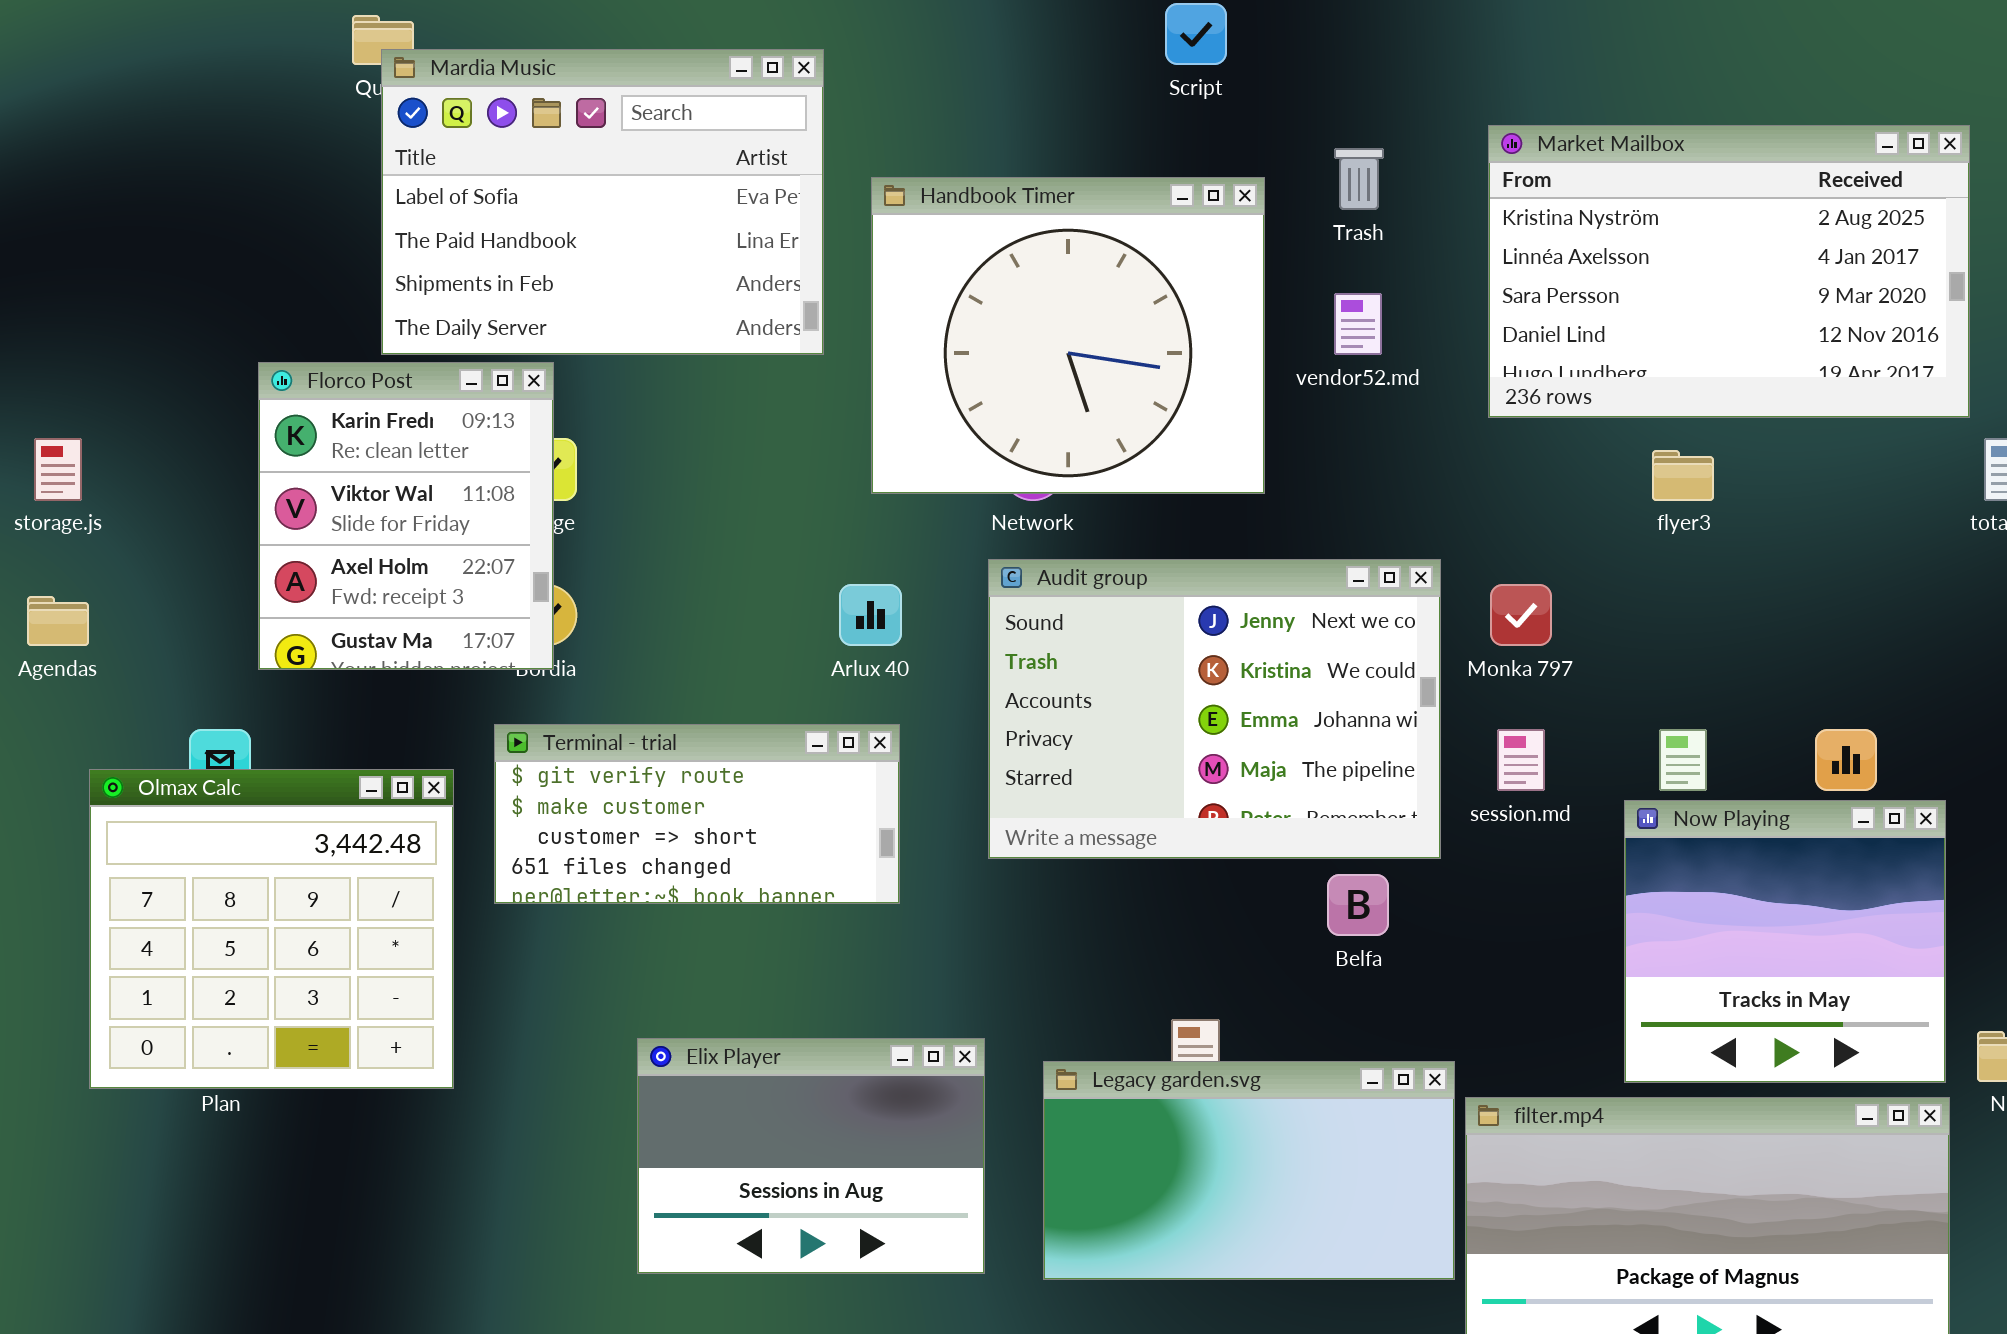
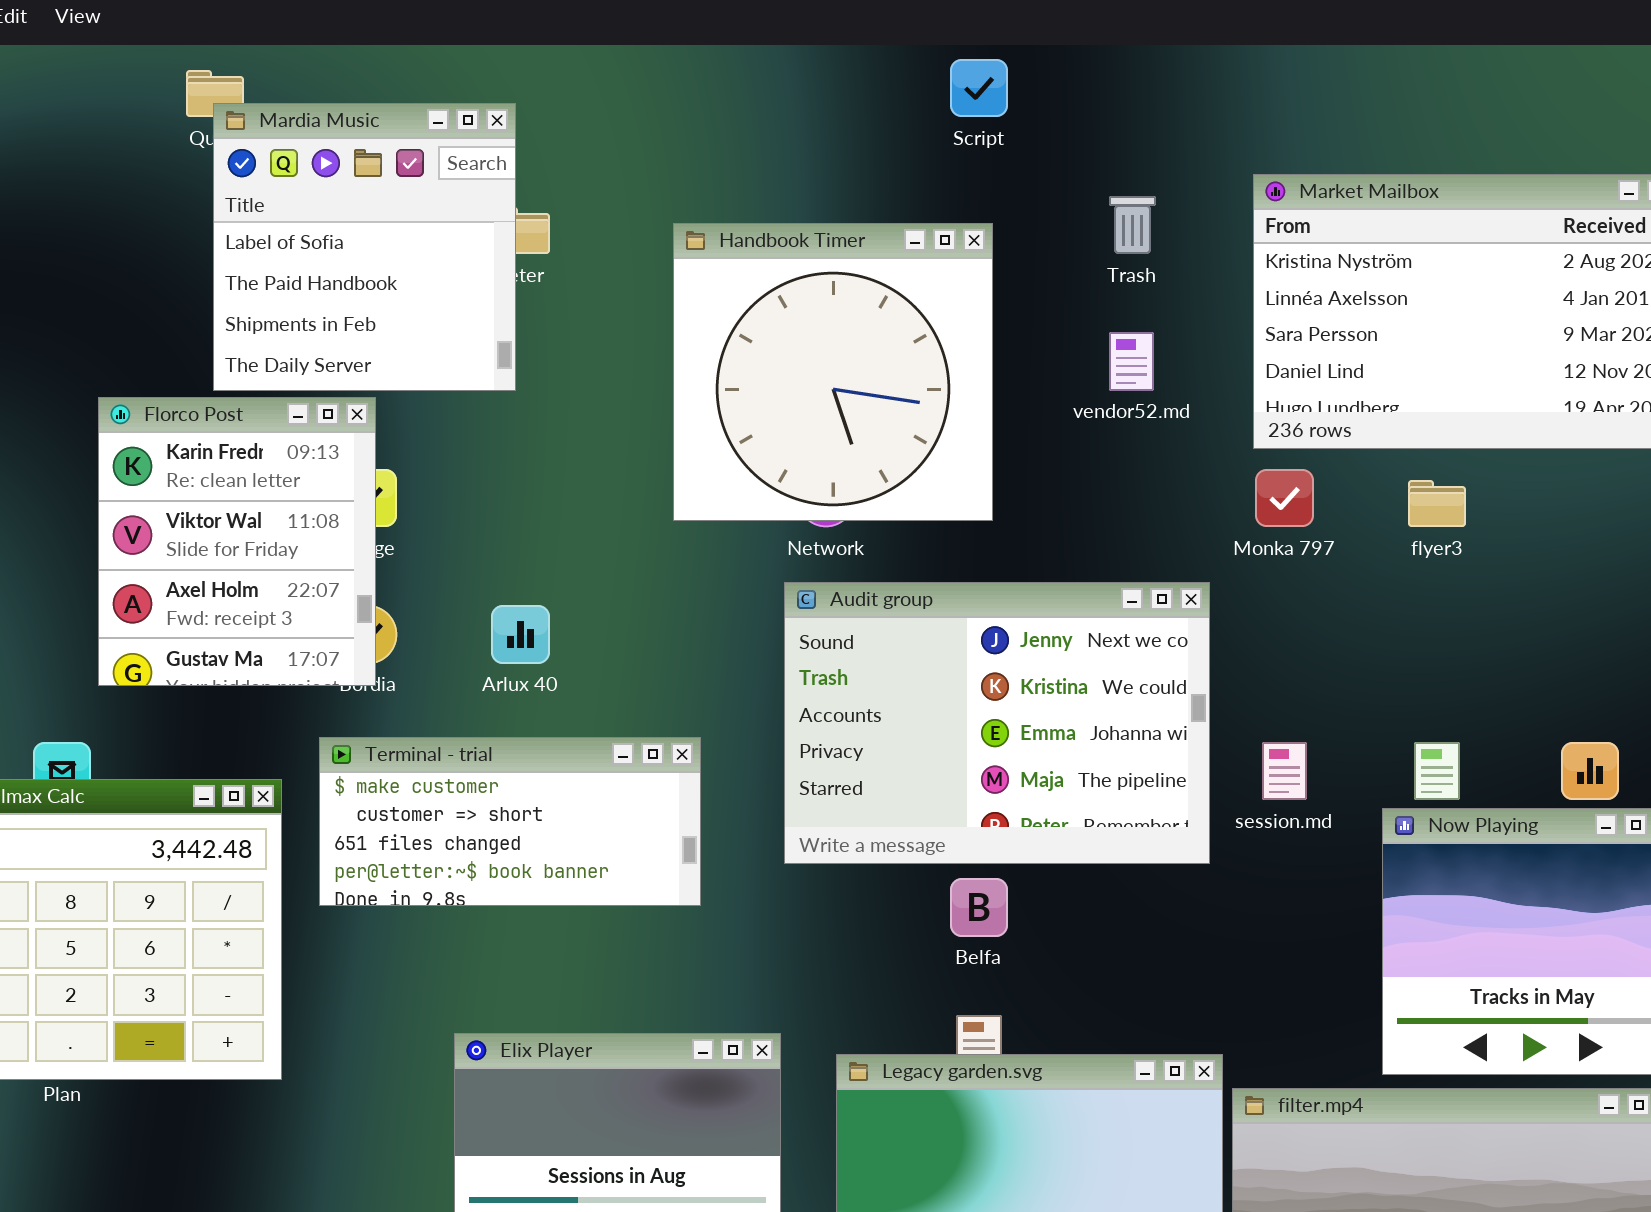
Mardia Music: [381,49,824,355] -> [213,103,516,391], resized
Handbook Timer: [871,177,1265,494] -> [673,223,993,521], resized
Arlux 40: [839,584,902,646] -> [491,605,550,664], moved
Monka 797: [1490,584,1552,646] -> [1255,469,1314,527], moved
Terminal - trial: [494,724,900,904] -> [319,737,701,906], scrolled down 1 row
Belfa: [1327,874,1389,936] -> [950,878,1008,937], moved

